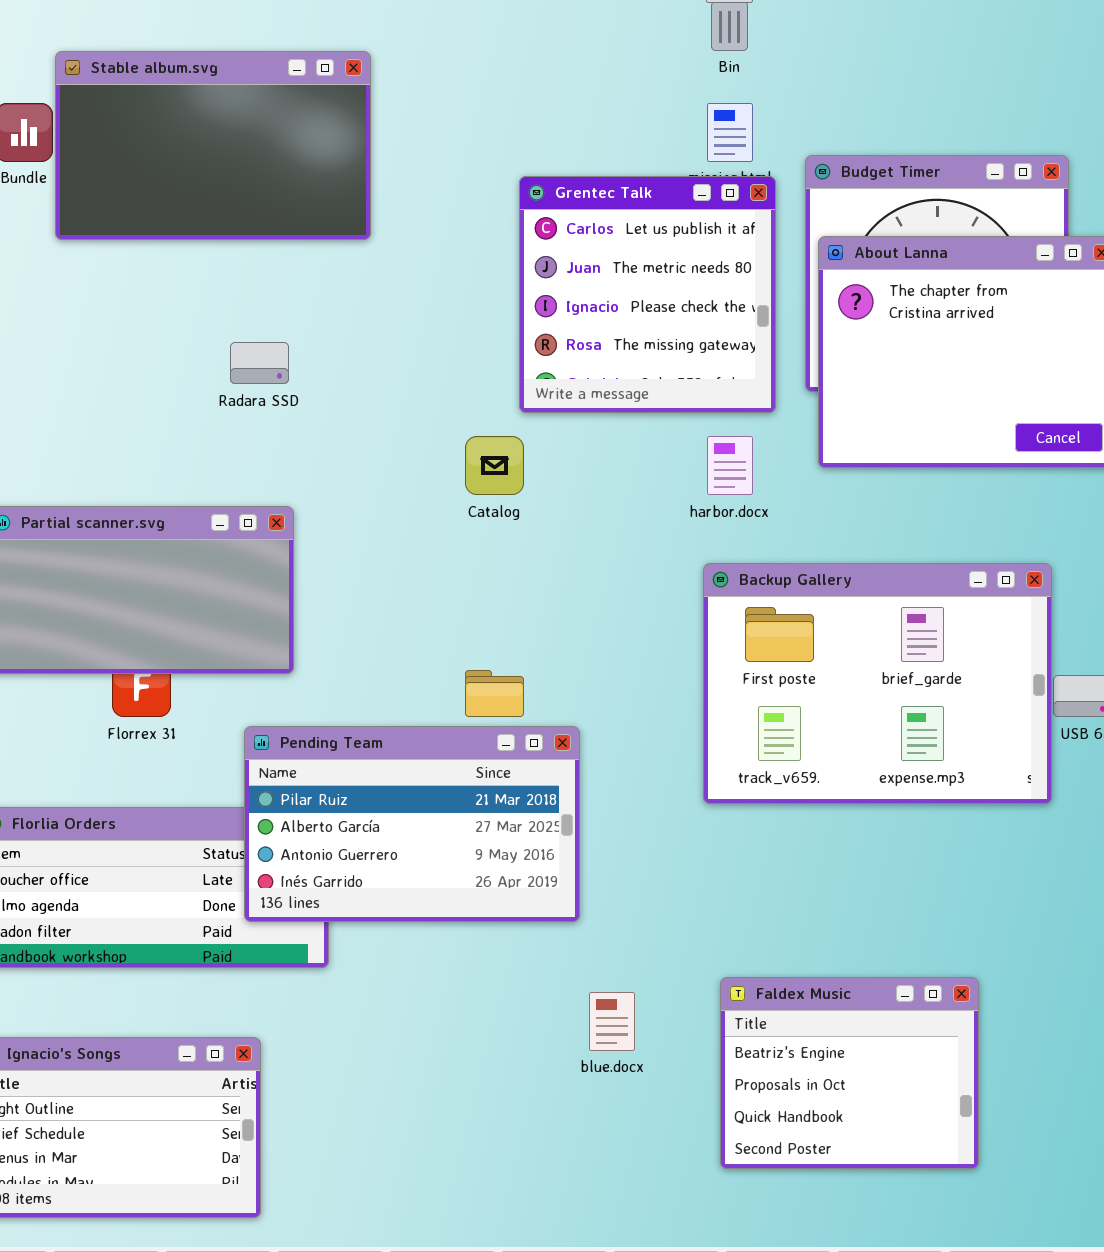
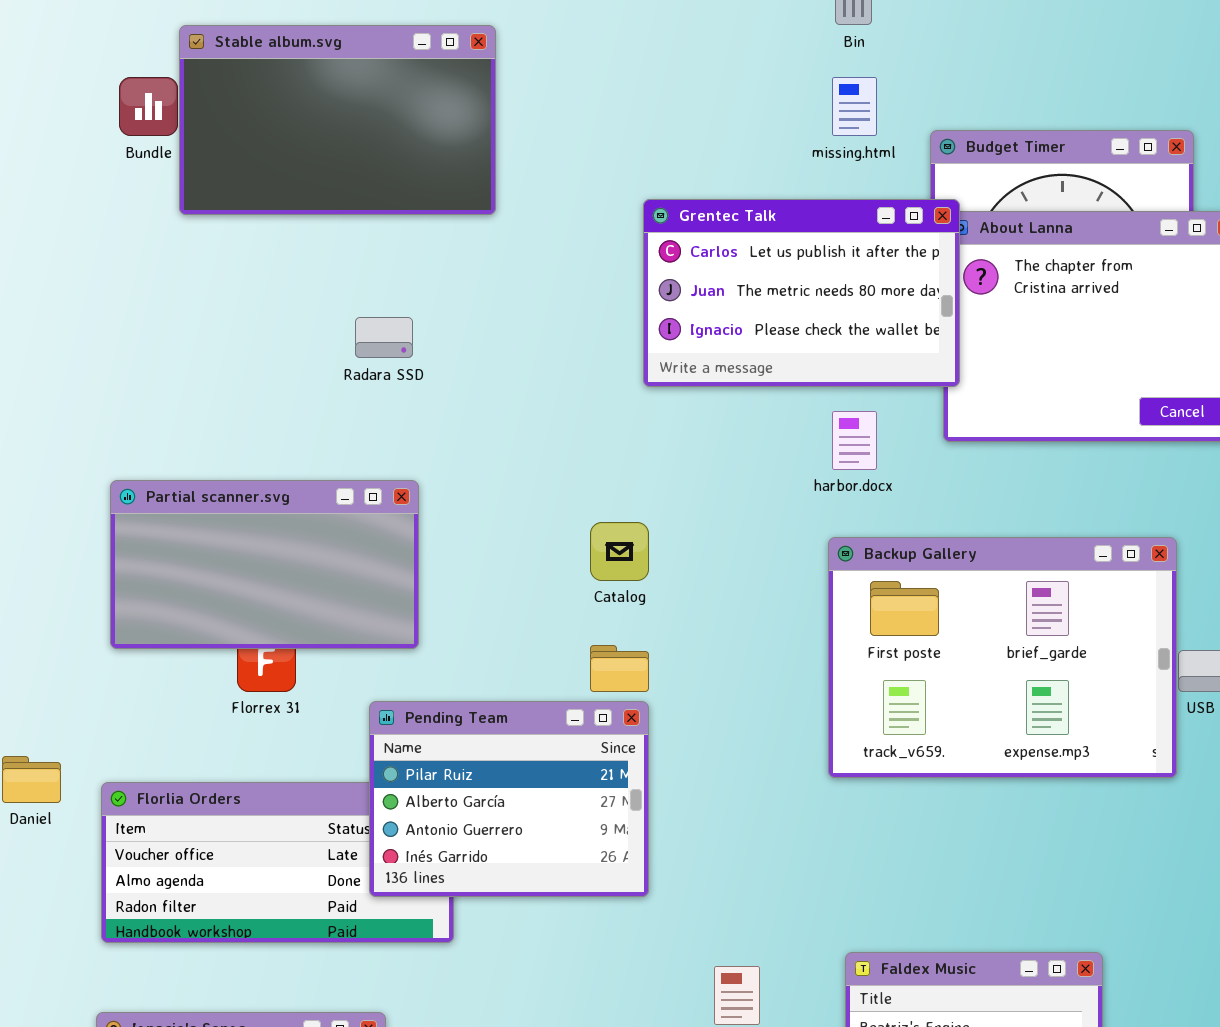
Grentec Talk: [519,176,776,413] -> [643,199,960,387], resized
Catalog: [465,436,524,495] -> [590,522,649,581], moved
Pending Team: [244,726,580,922] -> [369,701,649,897], resized

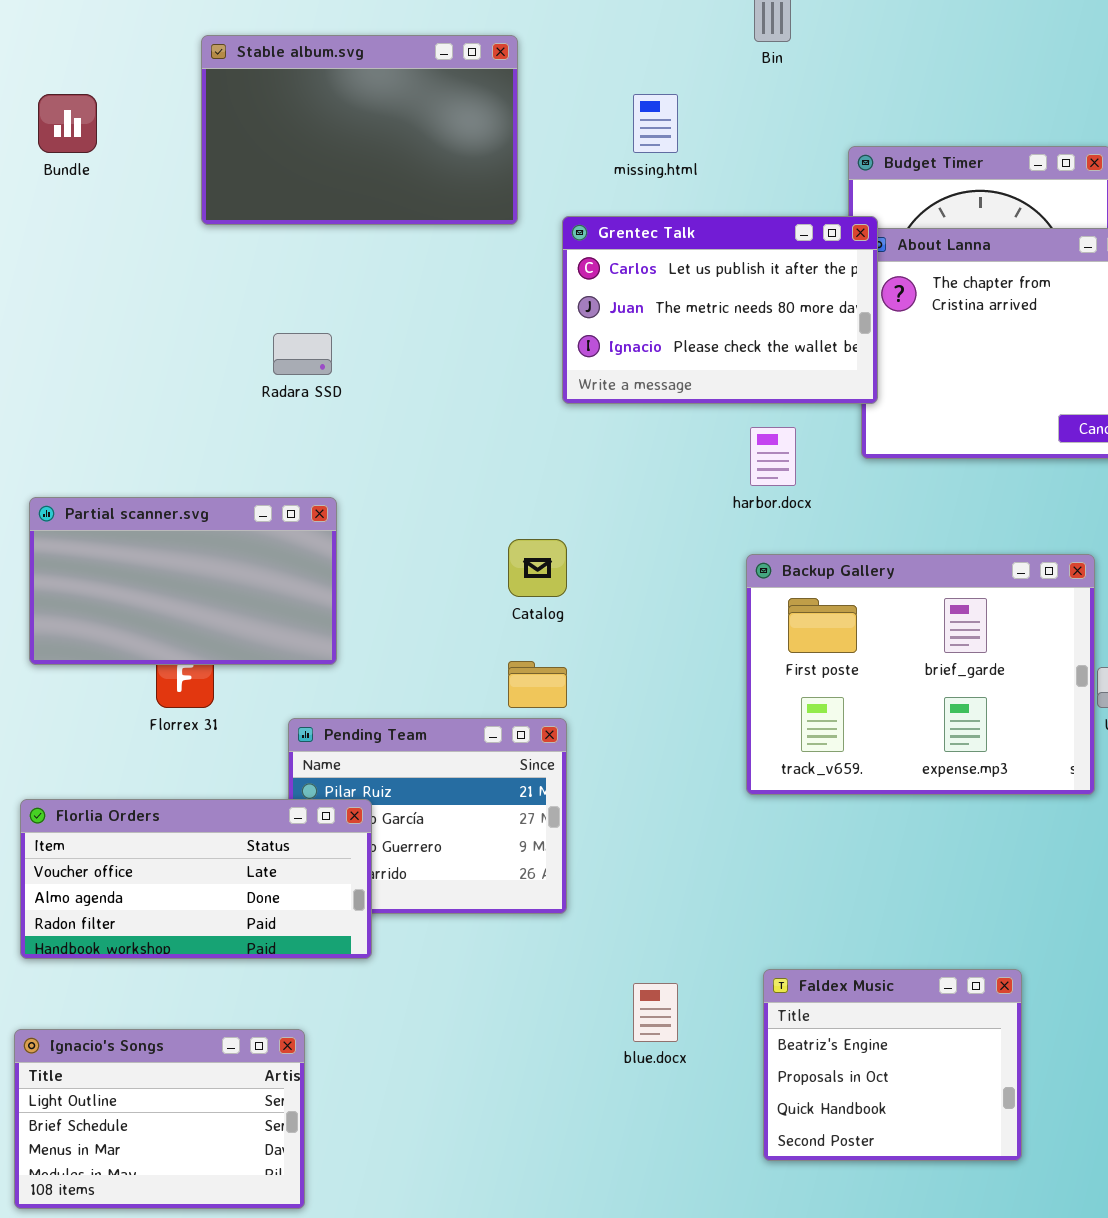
Stable album.svg: [179,25,496,215] -> [201,35,518,225], moved
missing.html: [832,77,877,136] -> [633,94,678,153], moved
Florlia Orders: [101,782,454,943] -> [20,799,372,959], raised

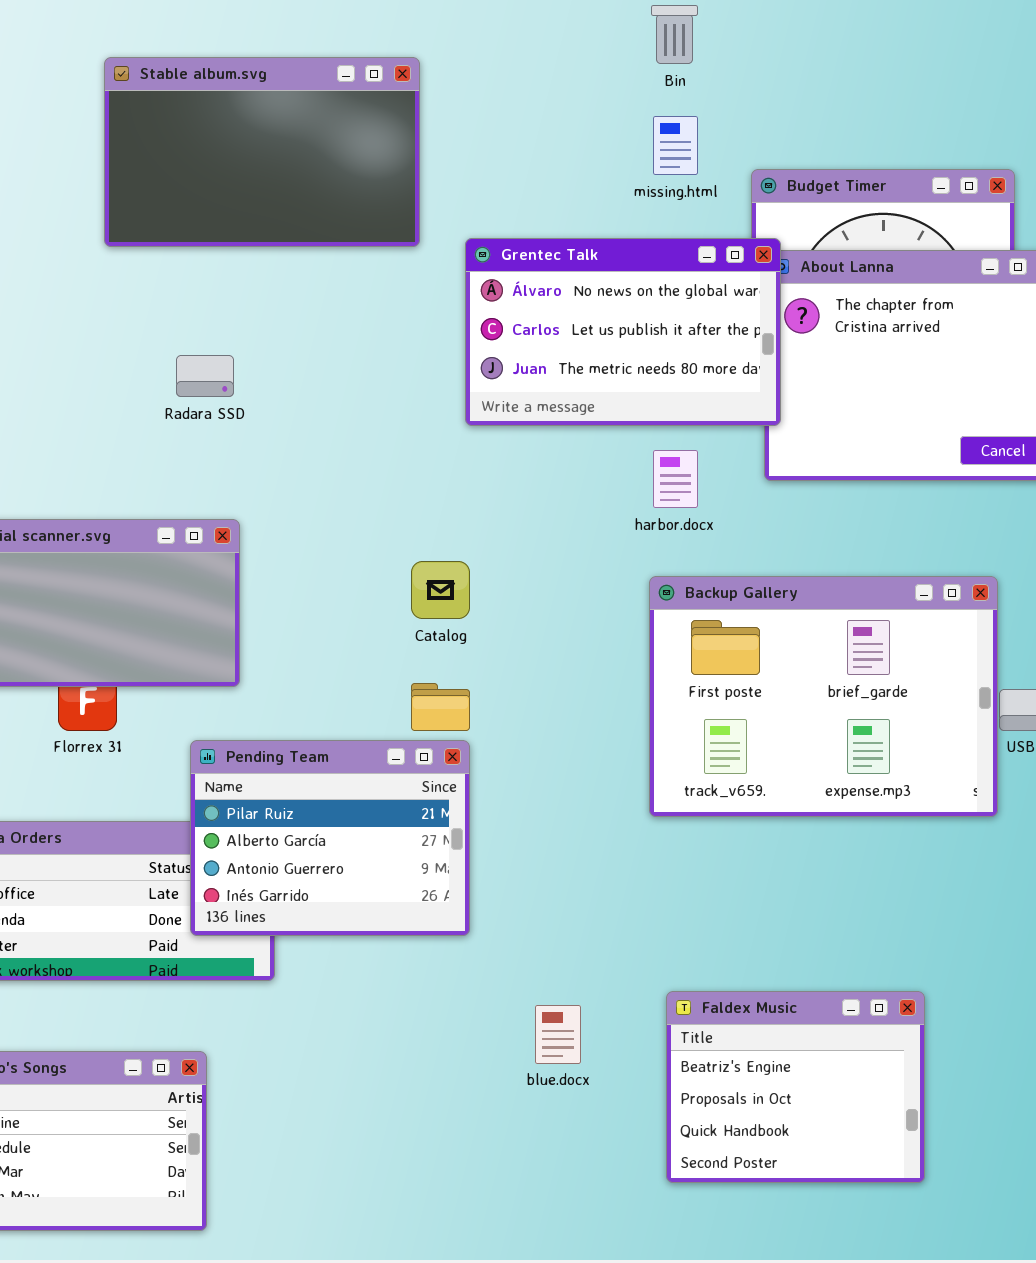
missing.html: [633,94,678,153] -> [653,116,698,175], moved
Grentec Talk: [562,216,878,404] -> [465,238,781,426], scrolled up 1 row
Pending Team: [288,718,567,914] -> [190,740,470,936], raised

